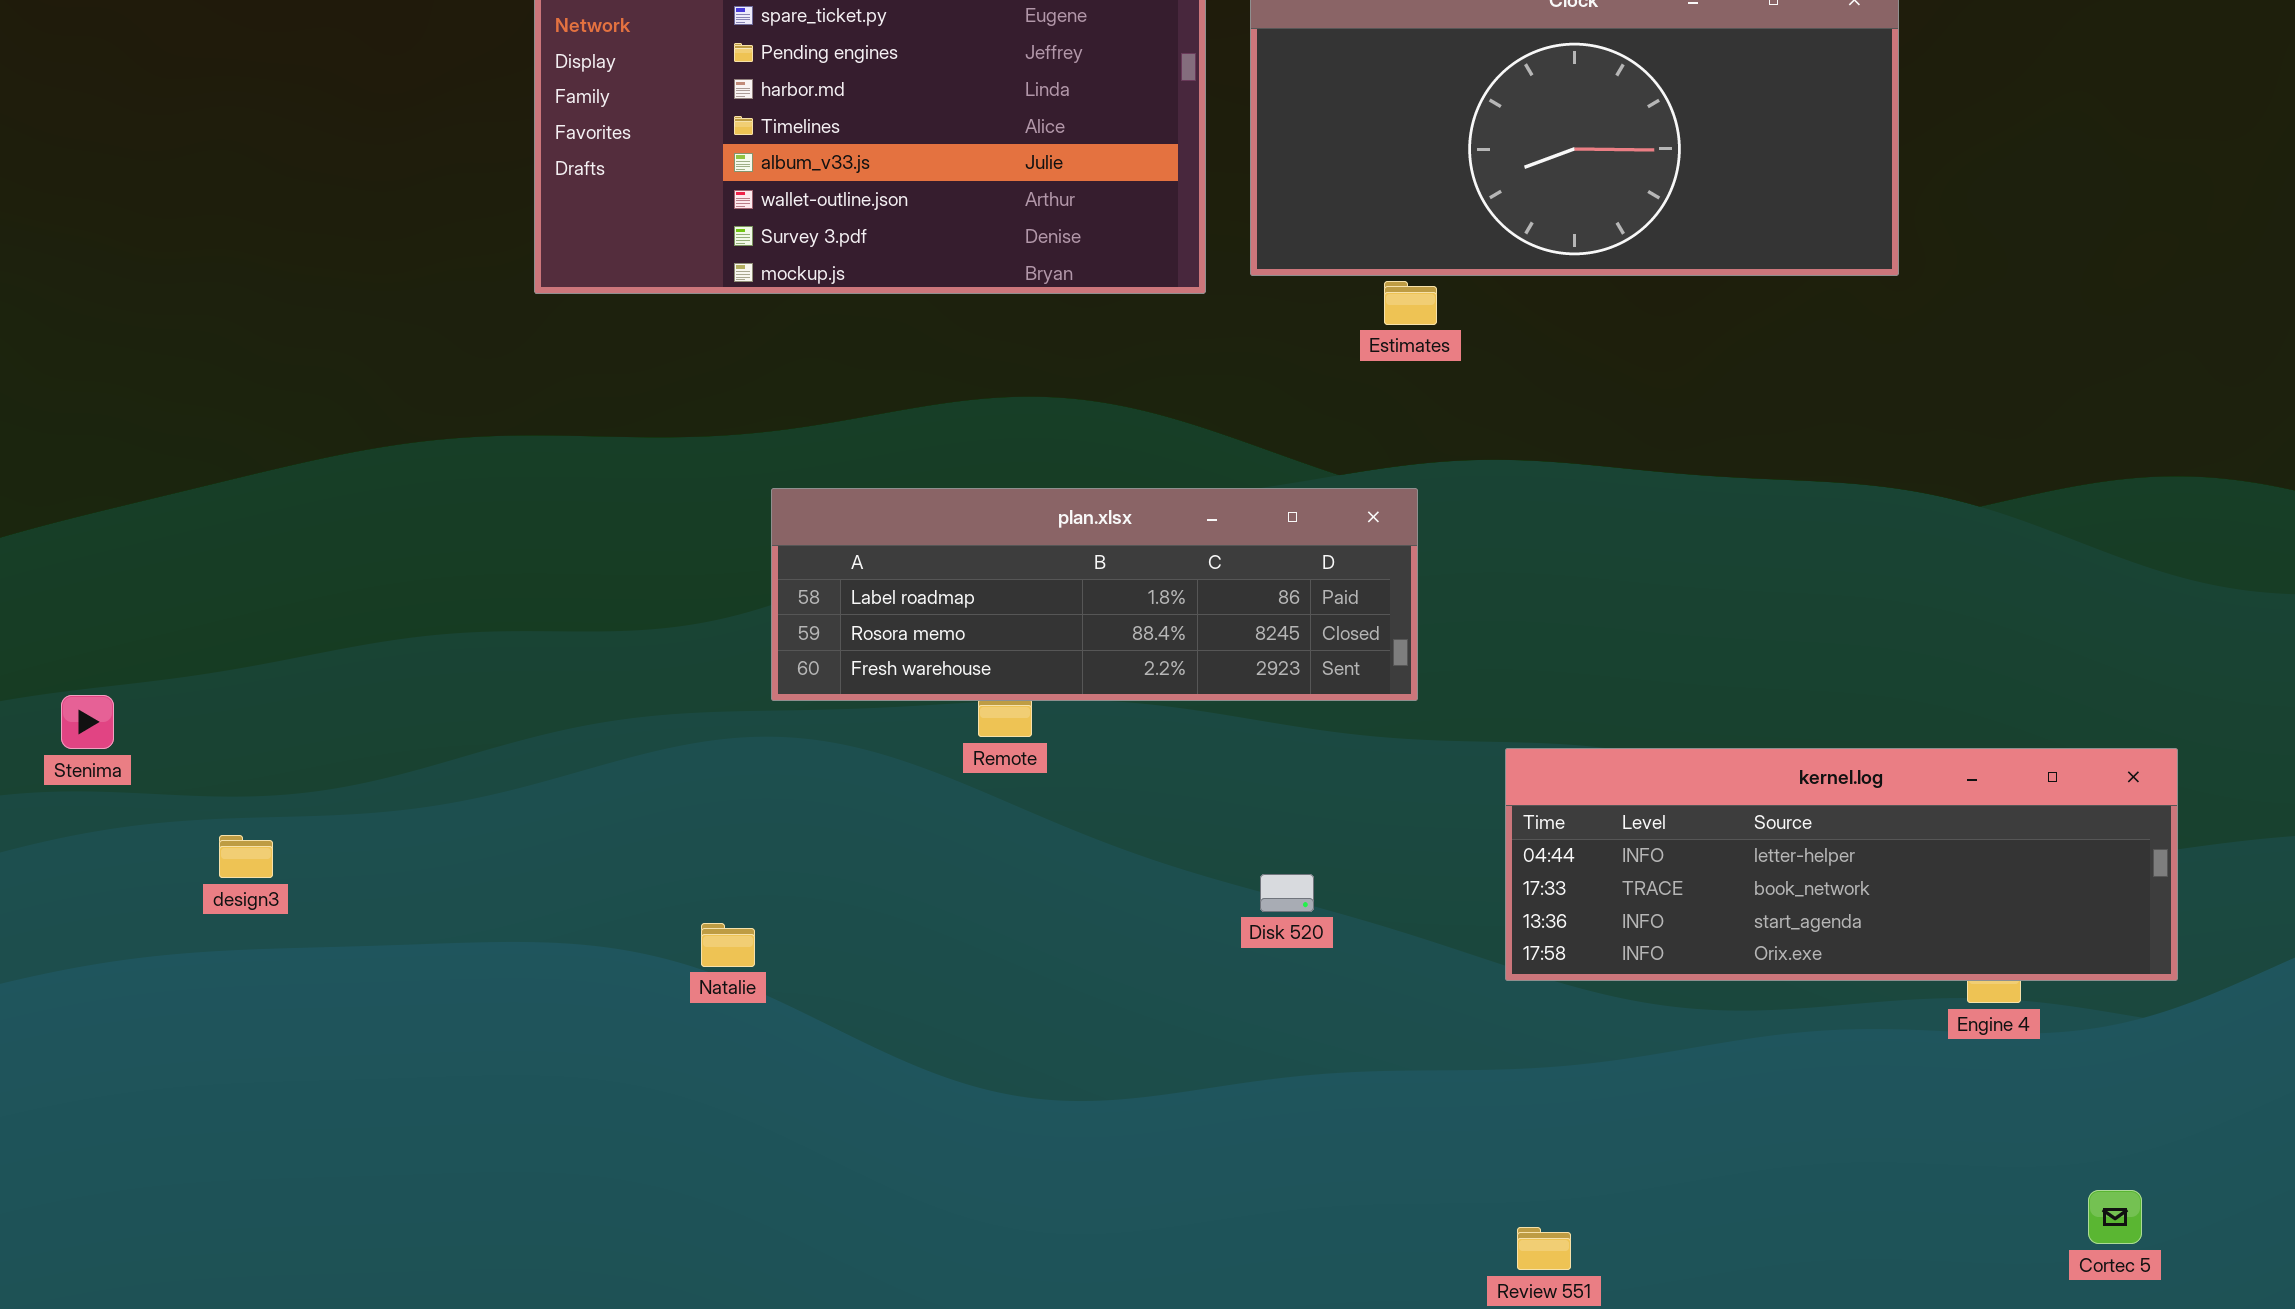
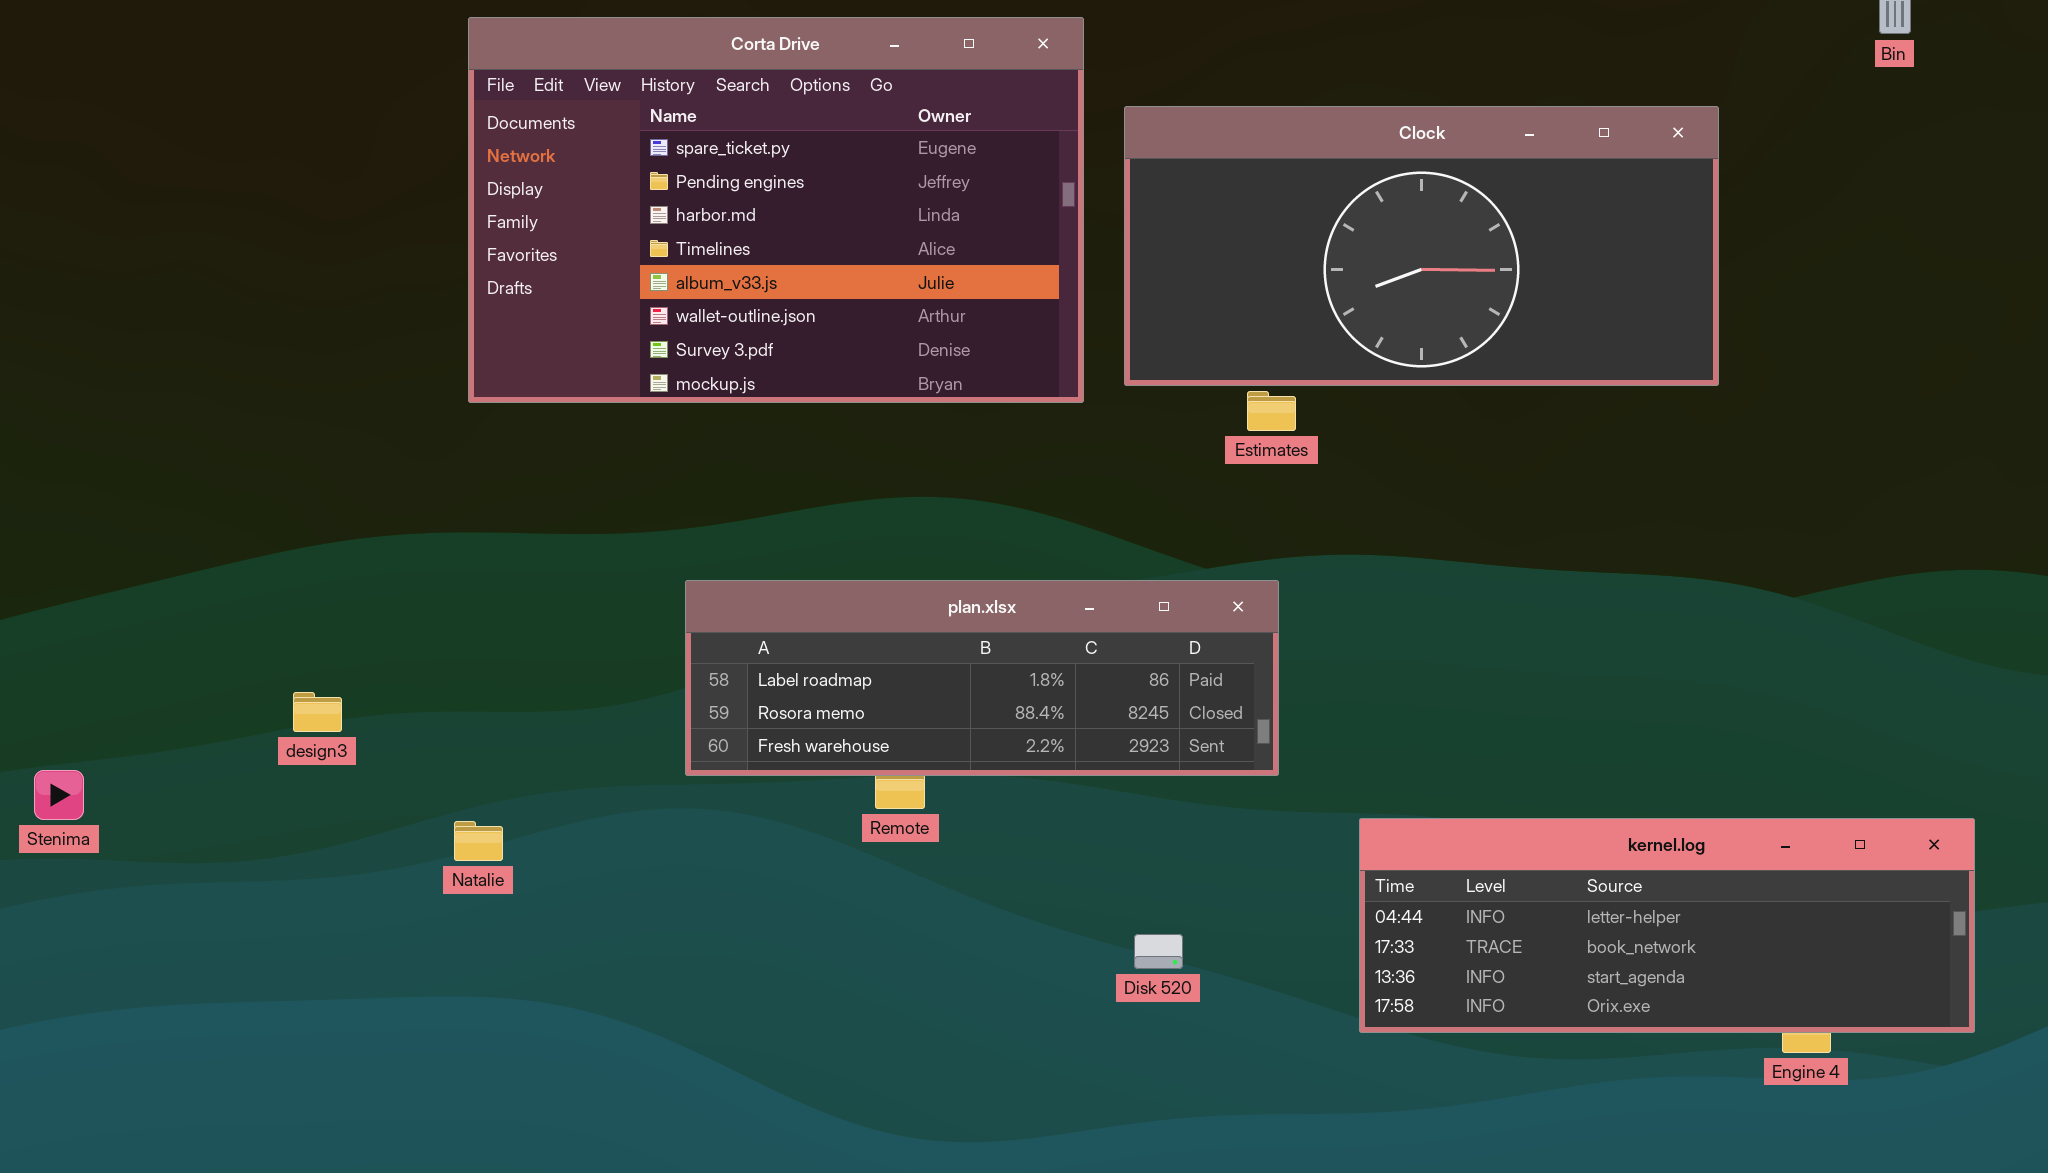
design3: [219,835,273,878] -> [293,692,342,732], moved
Natalie: [701,923,755,967] -> [454,821,503,861], moved

